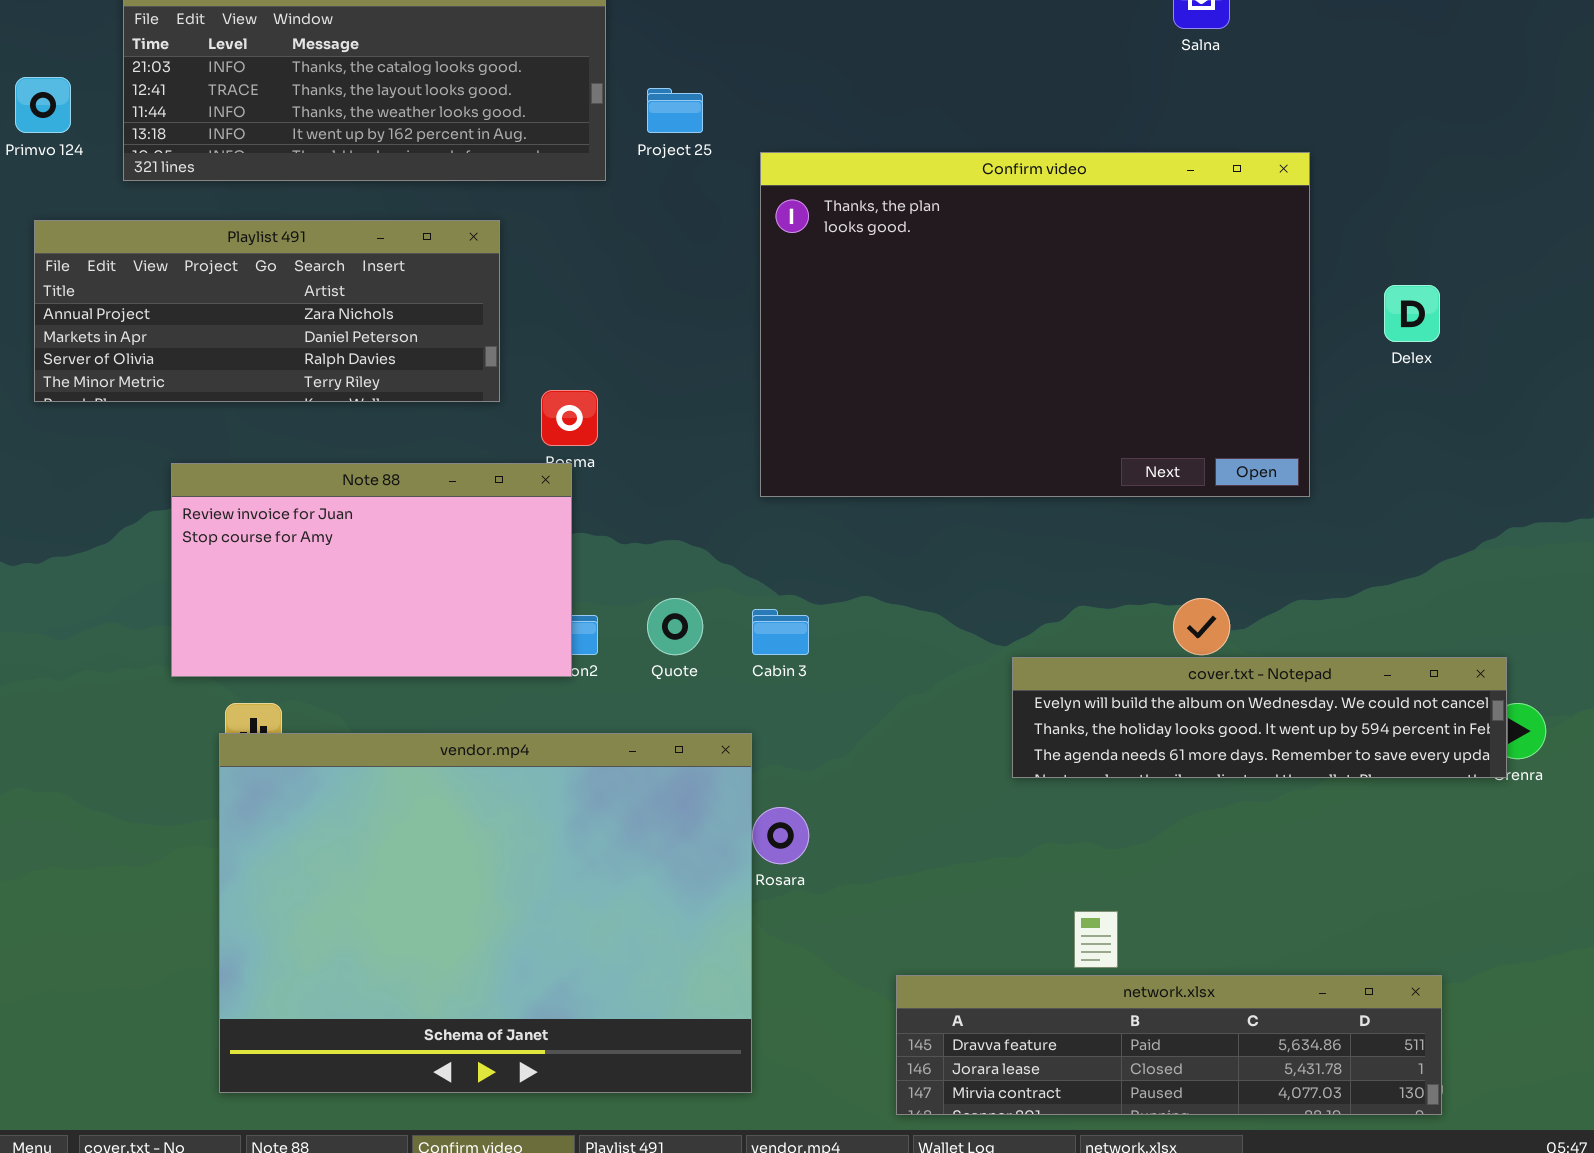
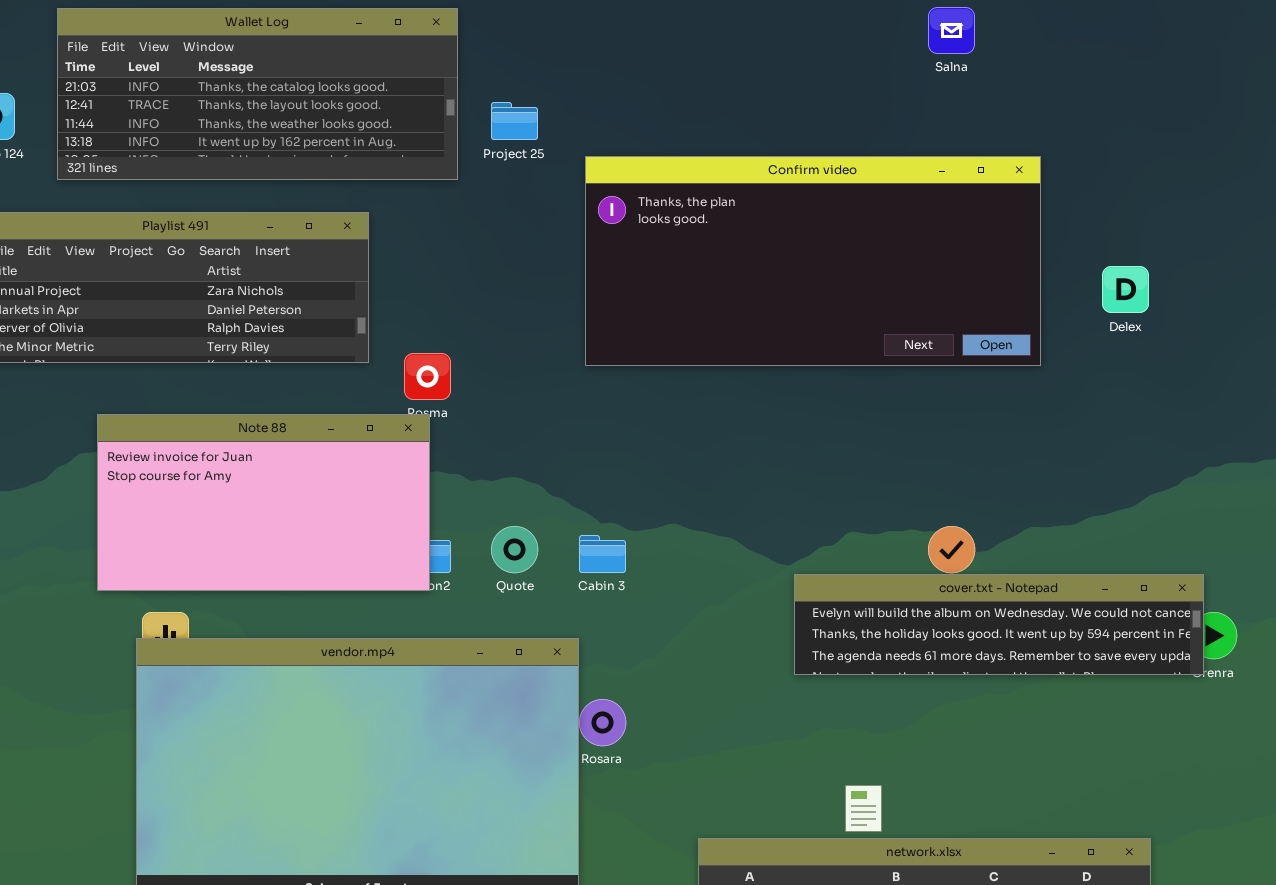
Confirm video: [760,152,1310,497] -> [585,156,1041,366], resized

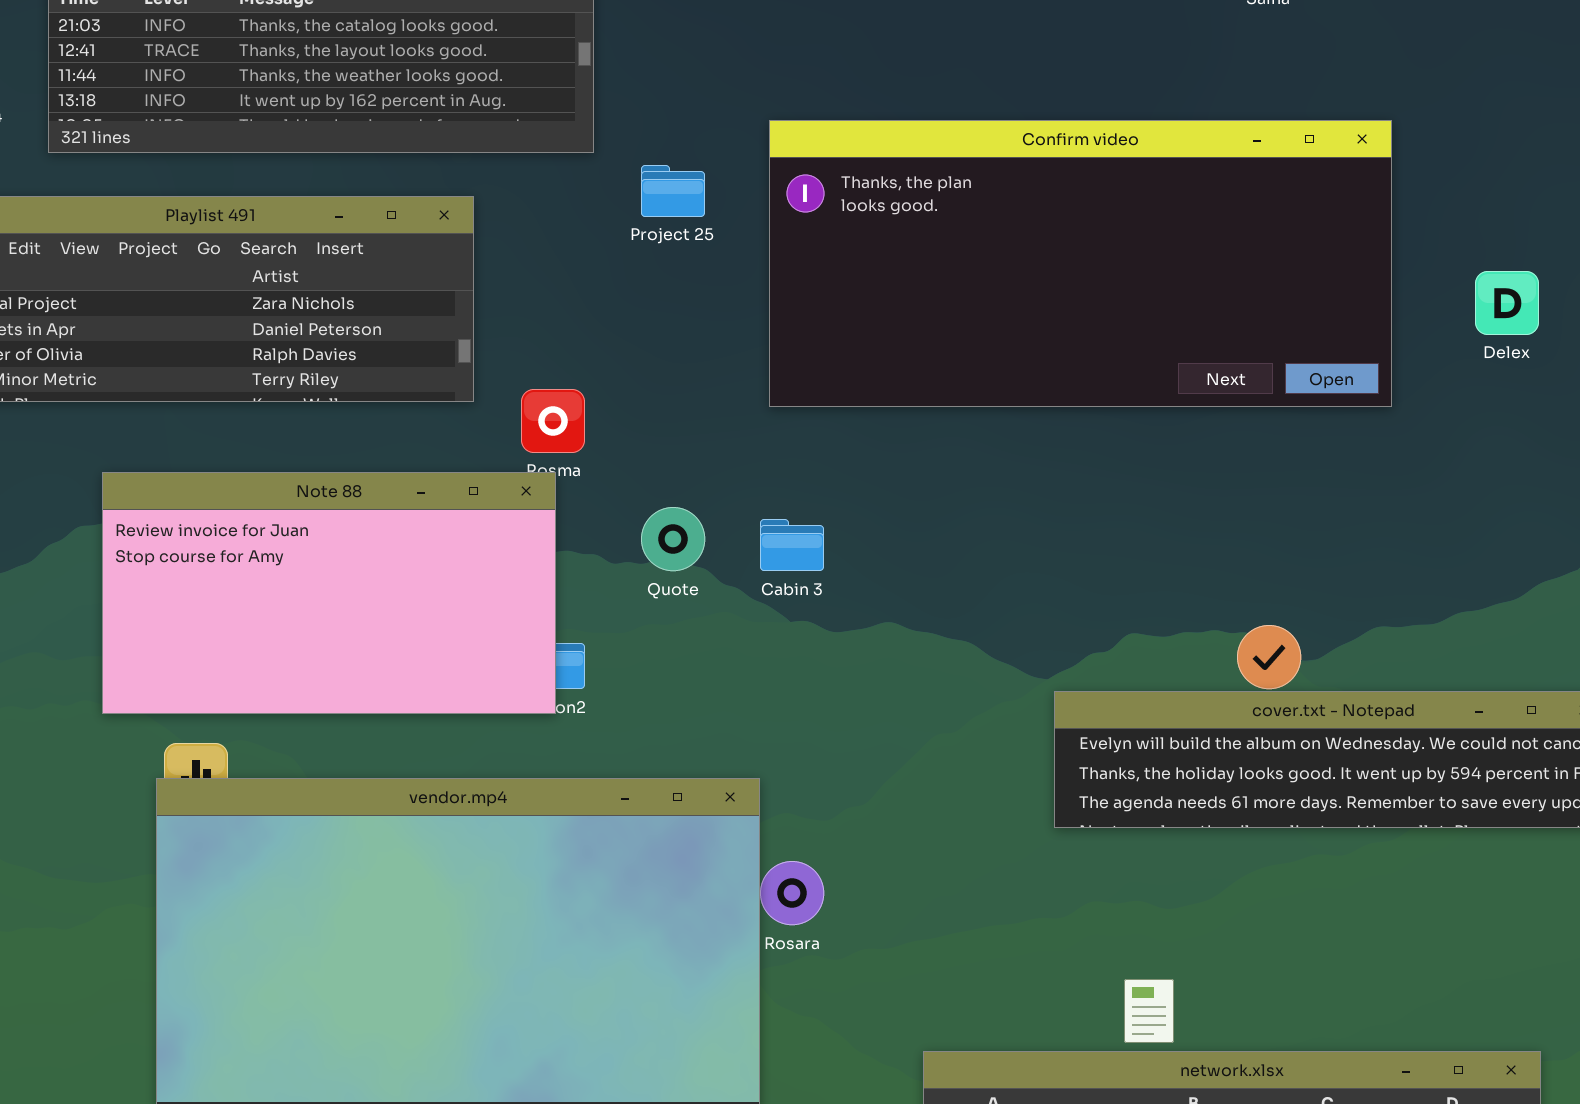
Project 25: [491,102,538,140] -> [641,165,705,217], moved
Quote: [491,526,538,573] -> [641,507,705,571], moved
Cabin 3: [579,535,626,573] -> [760,519,824,571], moved

